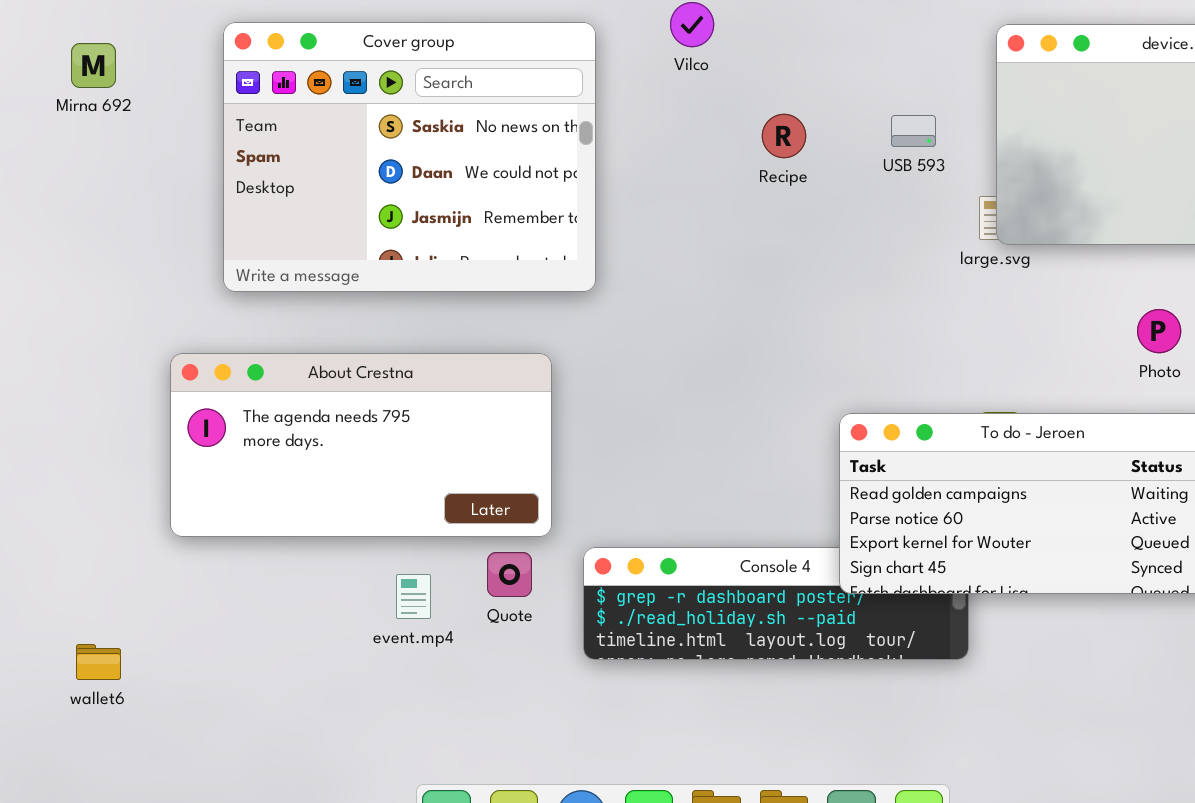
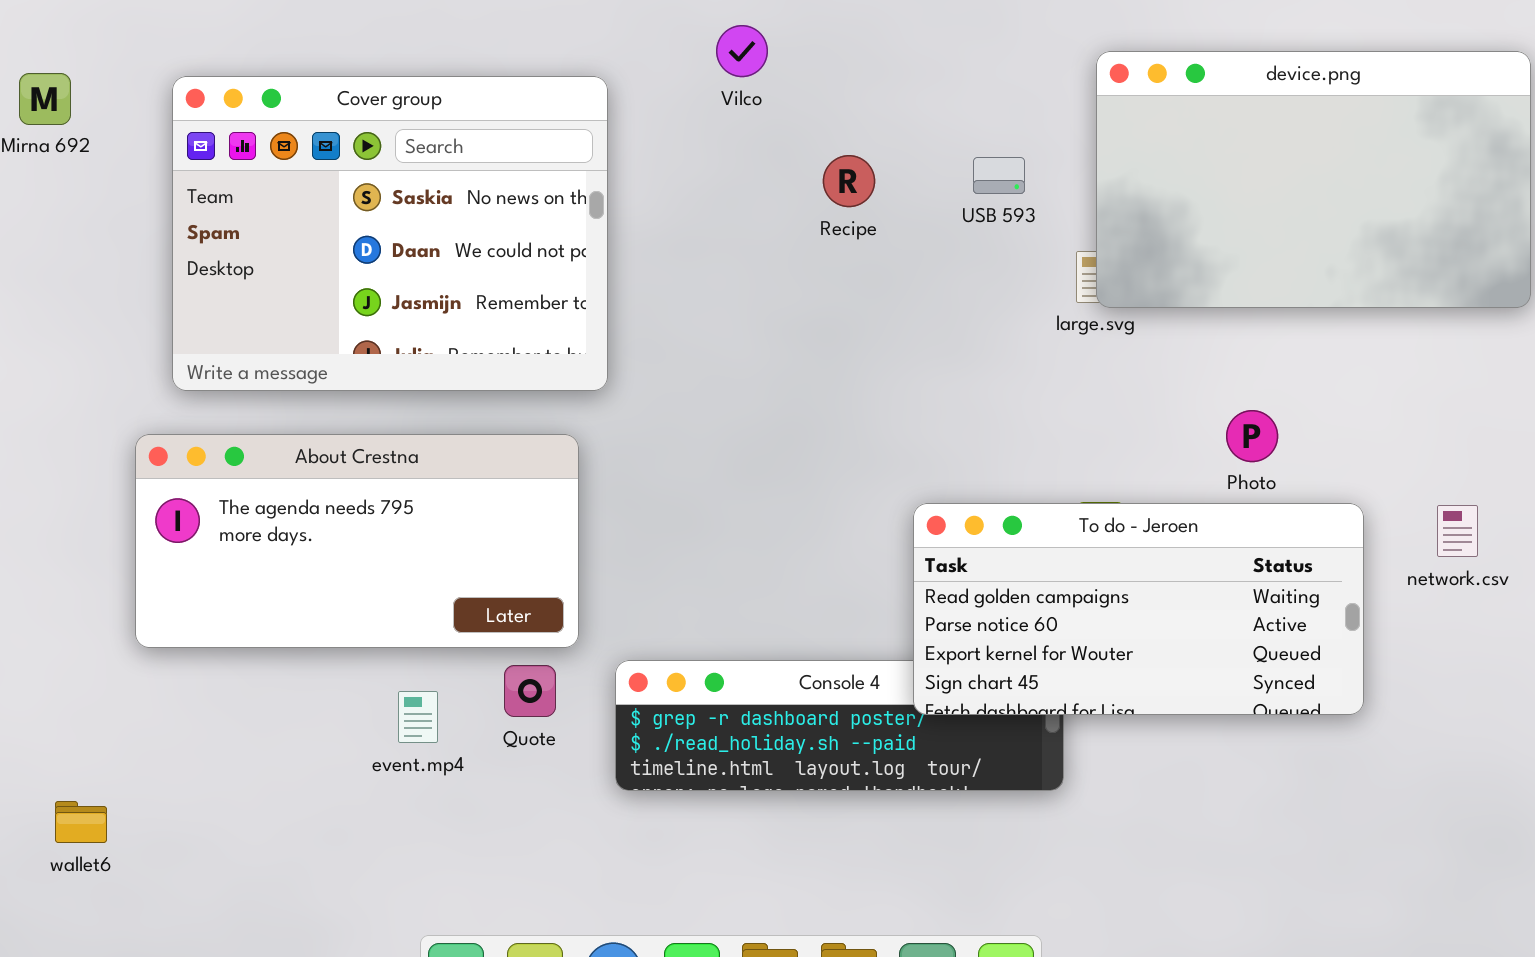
Cover group: [223,22,596,292] -> [172,76,608,391], moved
Photo: [1137,309,1181,353] -> [1226,410,1278,462], moved
wallet6: [76,644,121,680] -> [55,801,107,843], moved

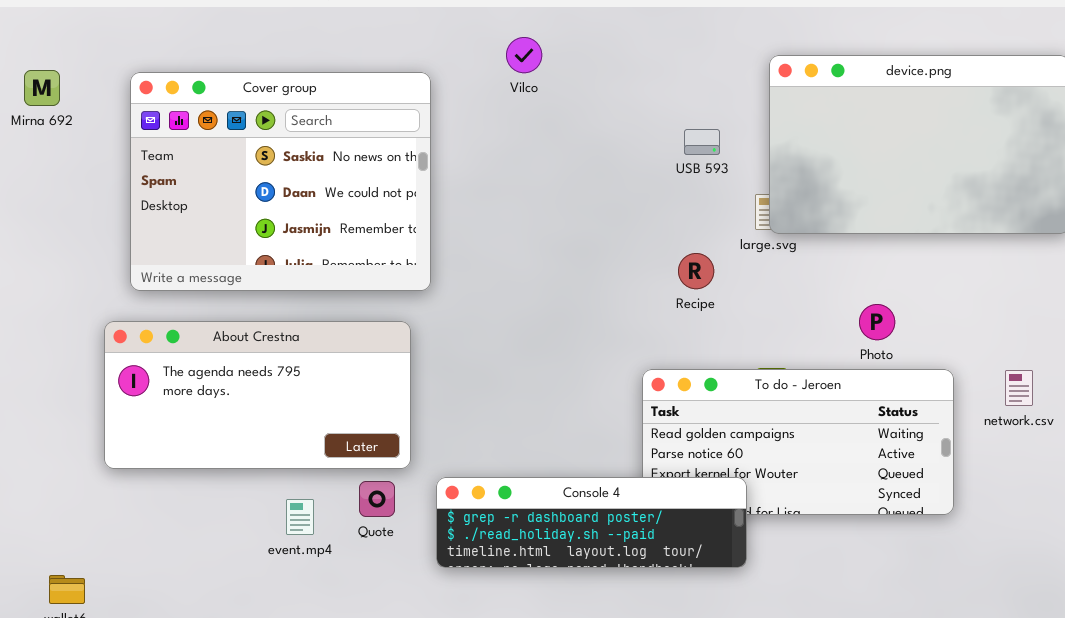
Recipe: [823,155,875,207] -> [678,253,714,289], moved
Console 4: [615,660,1064,791] -> [436,477,747,568], raised

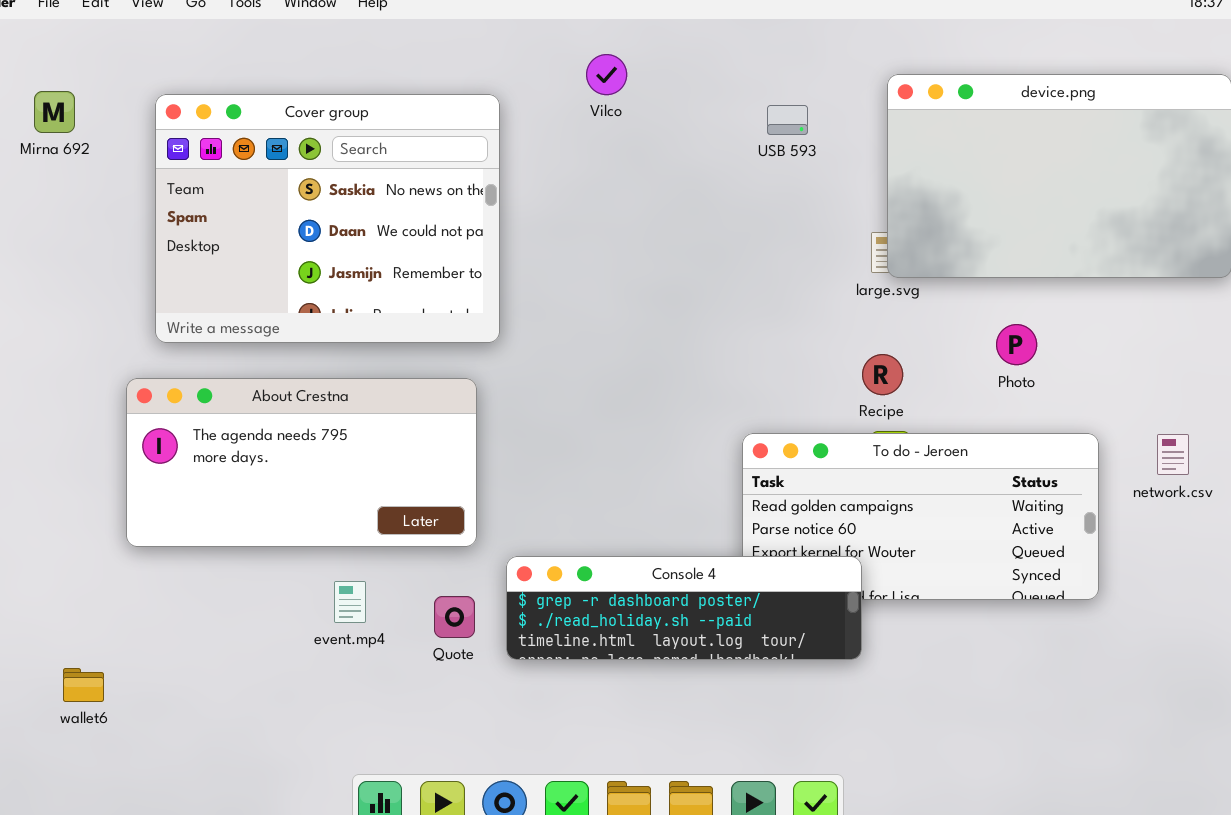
USB 593: [684,129,720,155] -> [767,105,808,135], moved
Recipe: [678,253,714,289] -> [862,354,903,395], moved
Photo: [859,304,895,340] -> [996,324,1037,365], moved
Quote: [359,481,395,517] -> [434,596,475,638], moved

